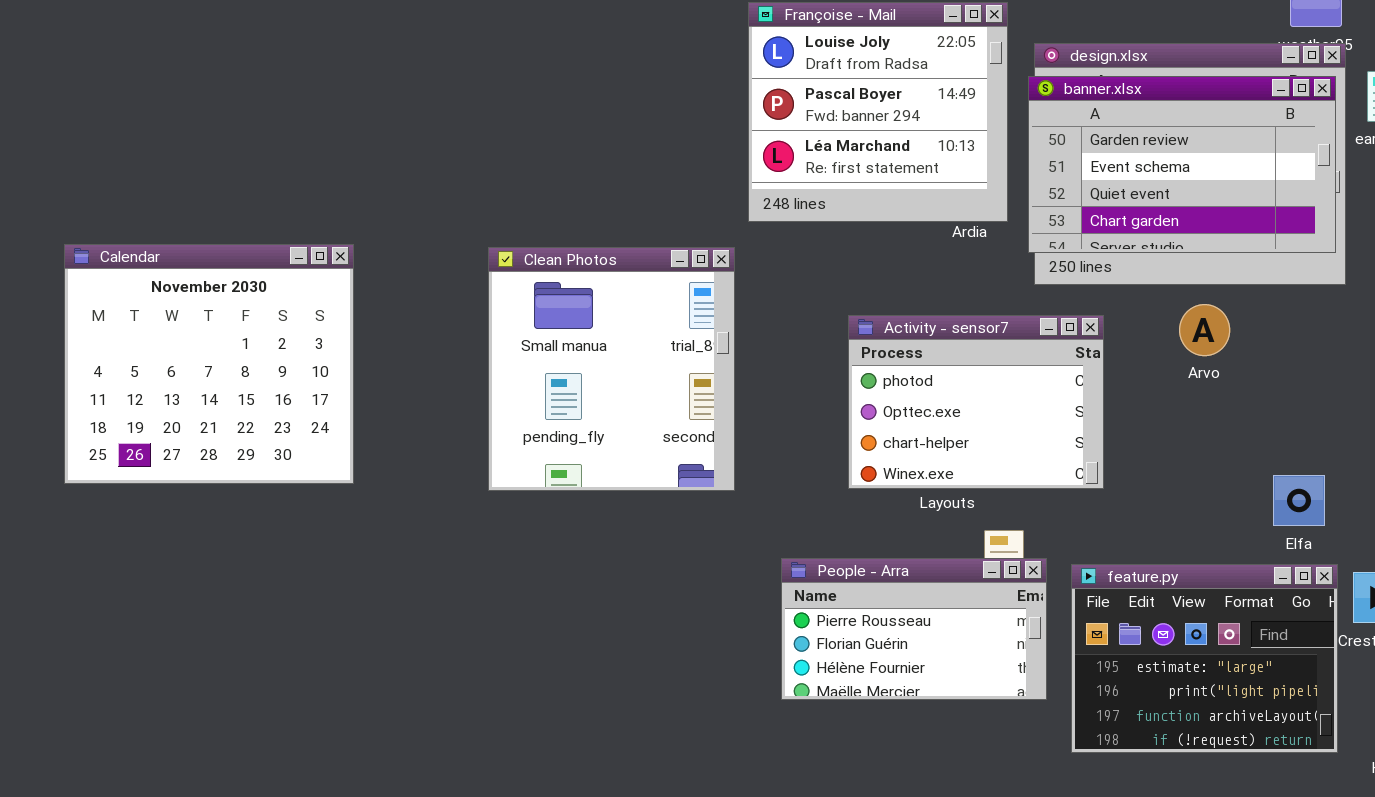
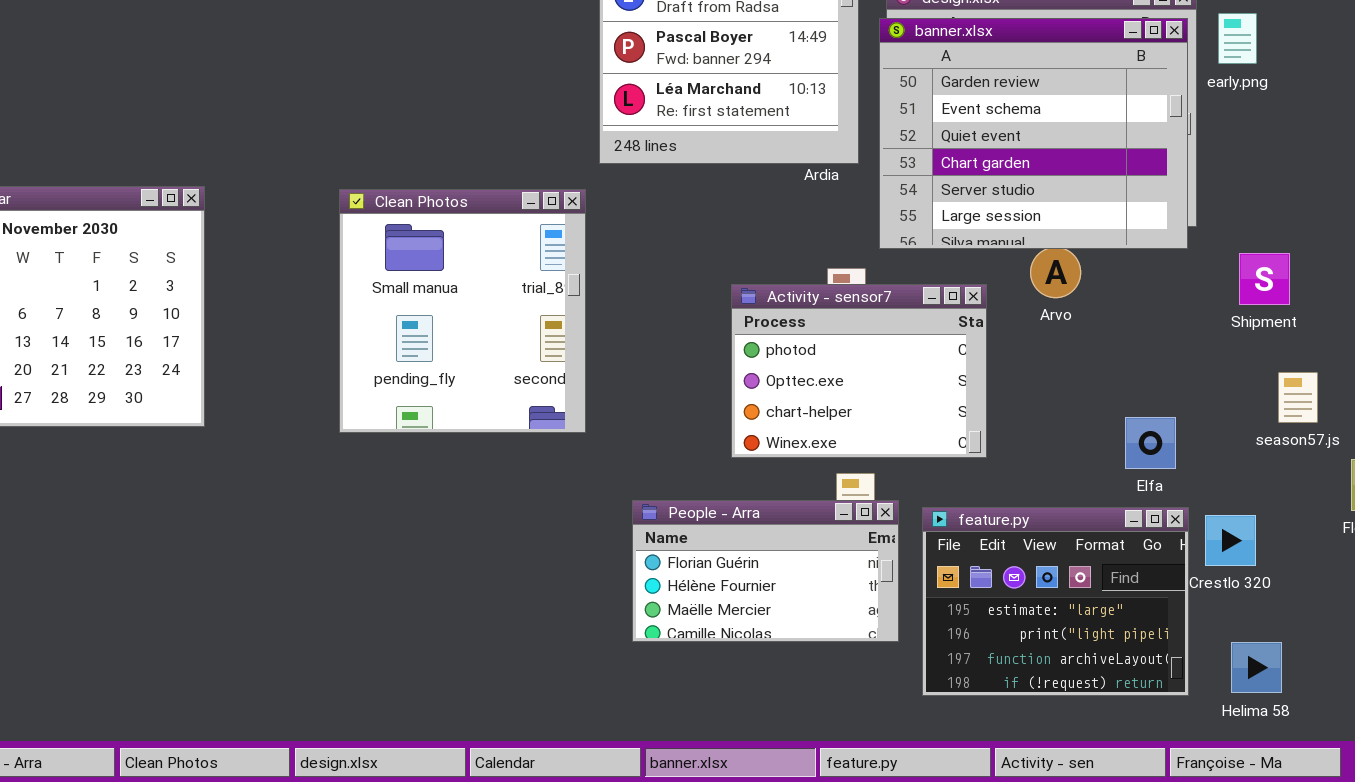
banner.xlsx: [1028,76,1336,253] -> [879,18,1188,249], resized
Activity - sensor7: [848,315,1104,489] -> [731,284,987,458], moved
People - Arra: [781,558,1047,700] -> [632,500,899,642], scrolled down 1 row

